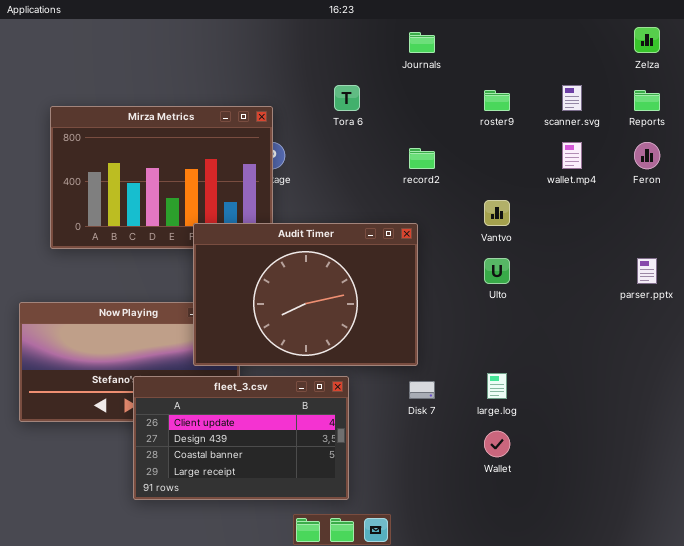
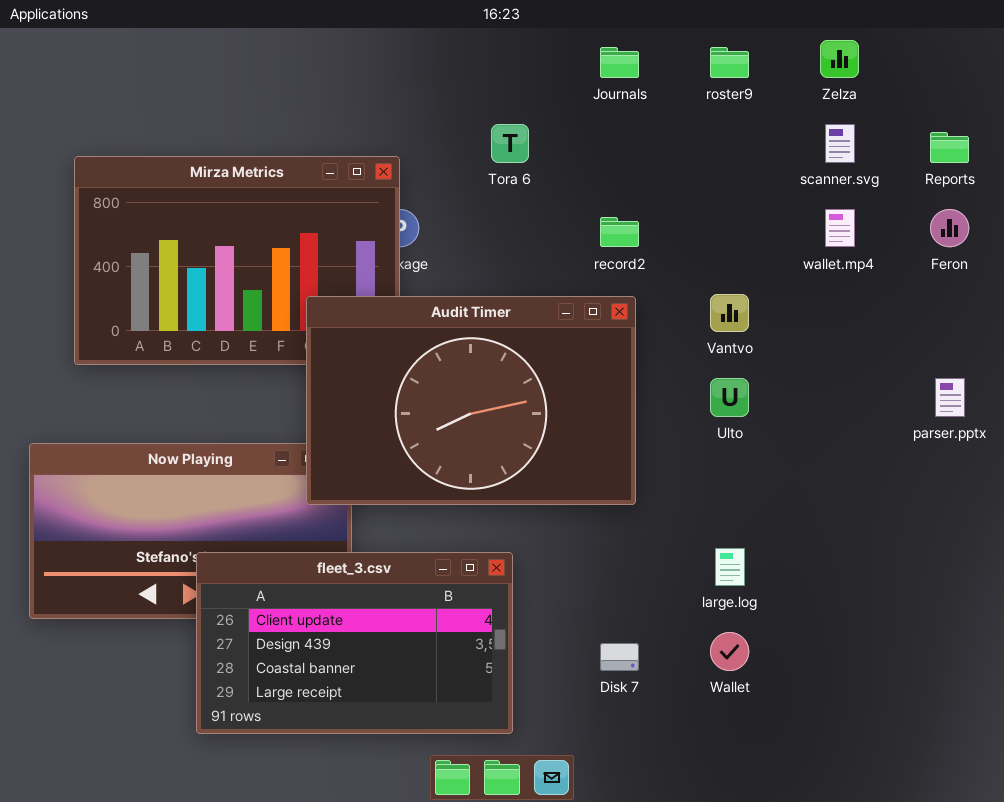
Zelza: [634,27,660,53] -> [820,40,859,78], moved
roster9: [484,90,510,111] -> [710,47,749,78], moved
Audit Timer: [193,223,418,366] -> [306,296,636,505], moved
Disk 7: [409,381,435,399] -> [600,643,639,671], moved

